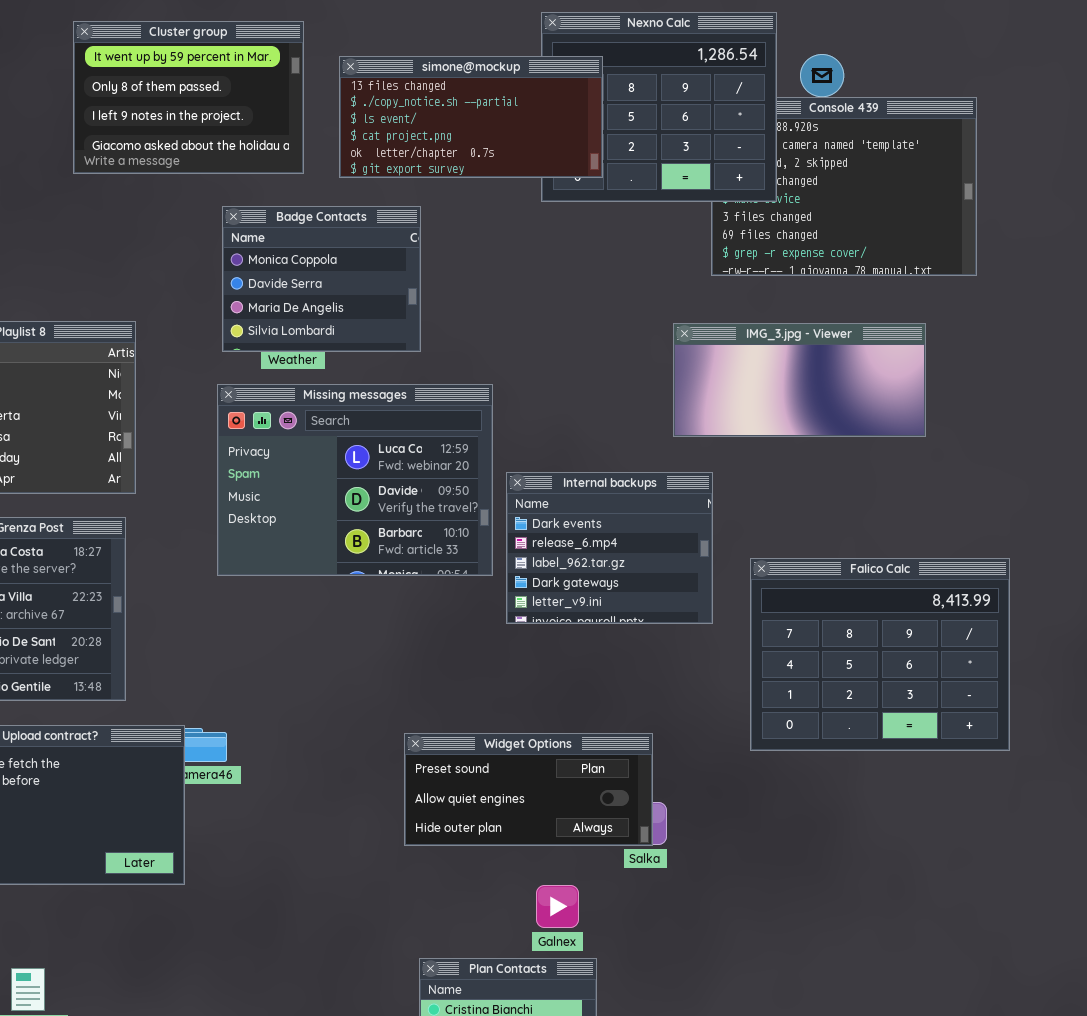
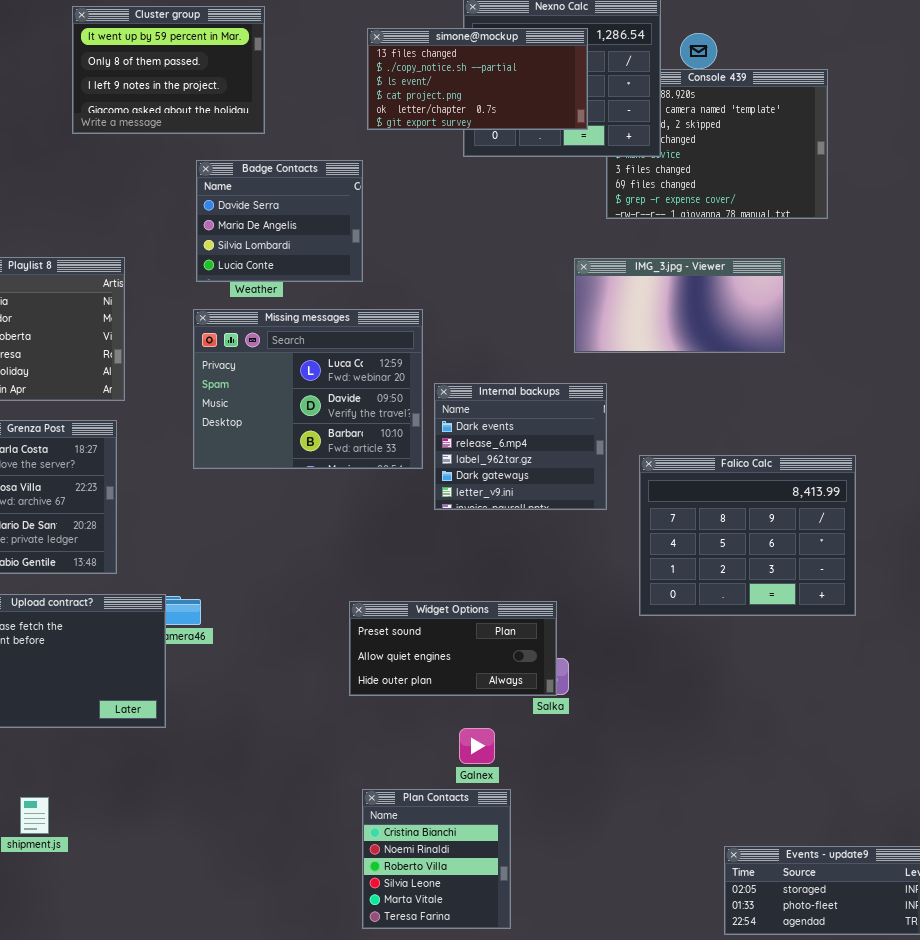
simone@mockup: [339,56,603,178] -> [367,28,588,130], moved
Badge Contacts: [222,206,421,352] -> [196,160,363,282], scrolled down 1 row

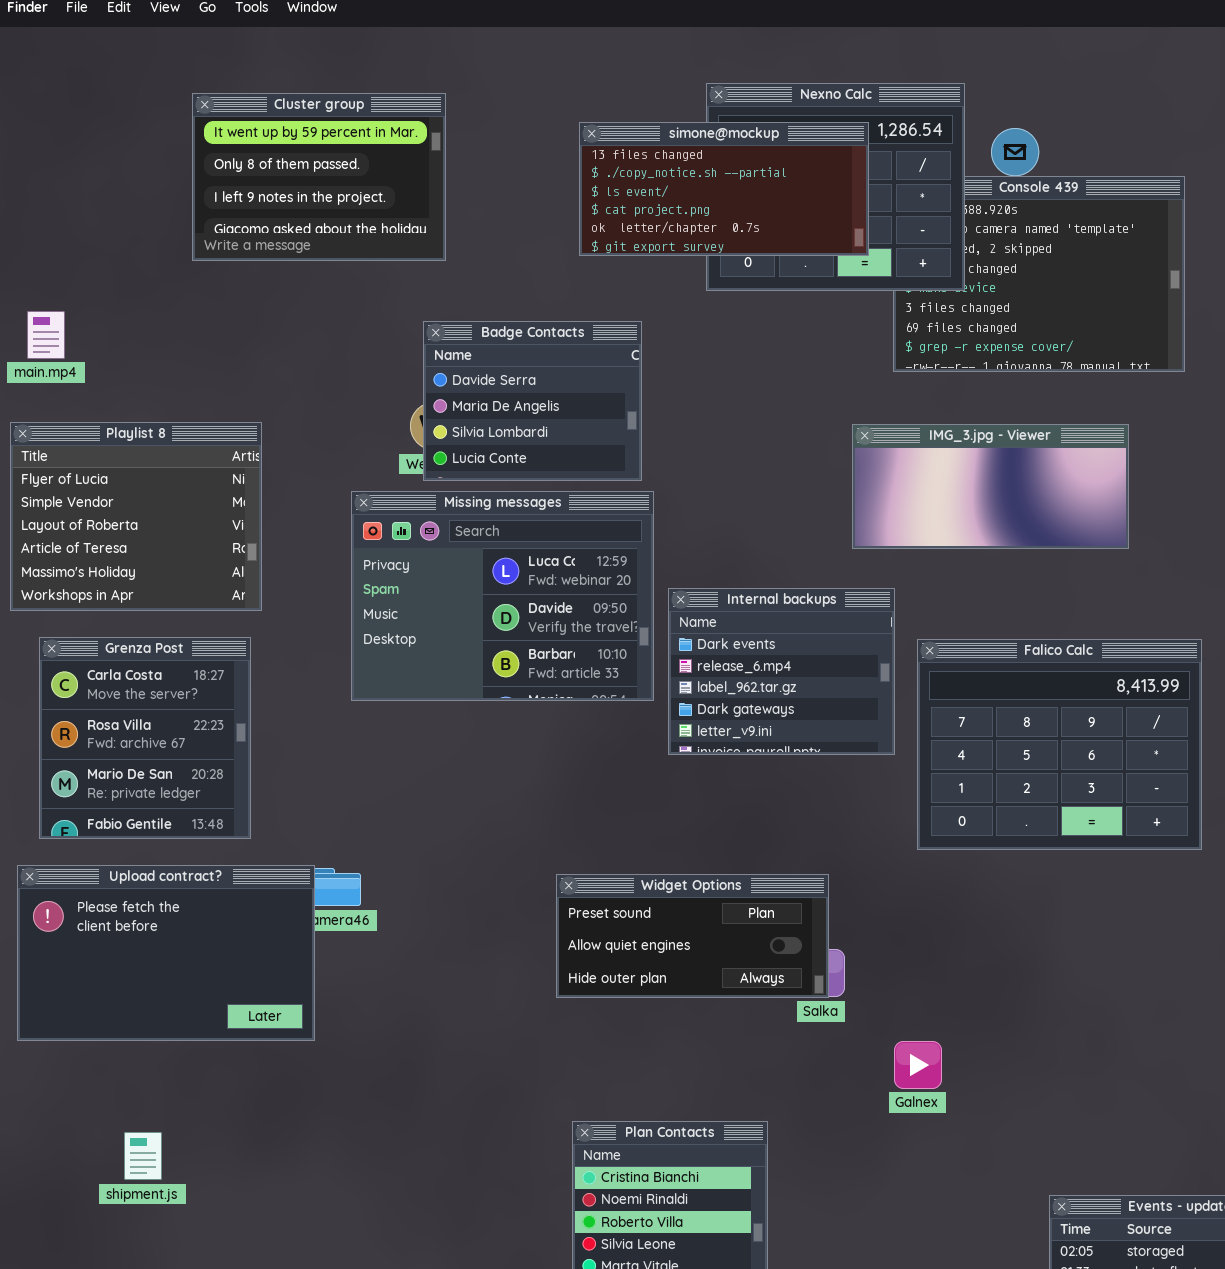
Badge Contacts: [196,160,363,282] -> [423,321,642,481], moved
Falico Calc: [639,455,856,616] -> [917,639,1202,850], moved
Galnex: [459,728,495,764] -> [894,1041,942,1089], moved

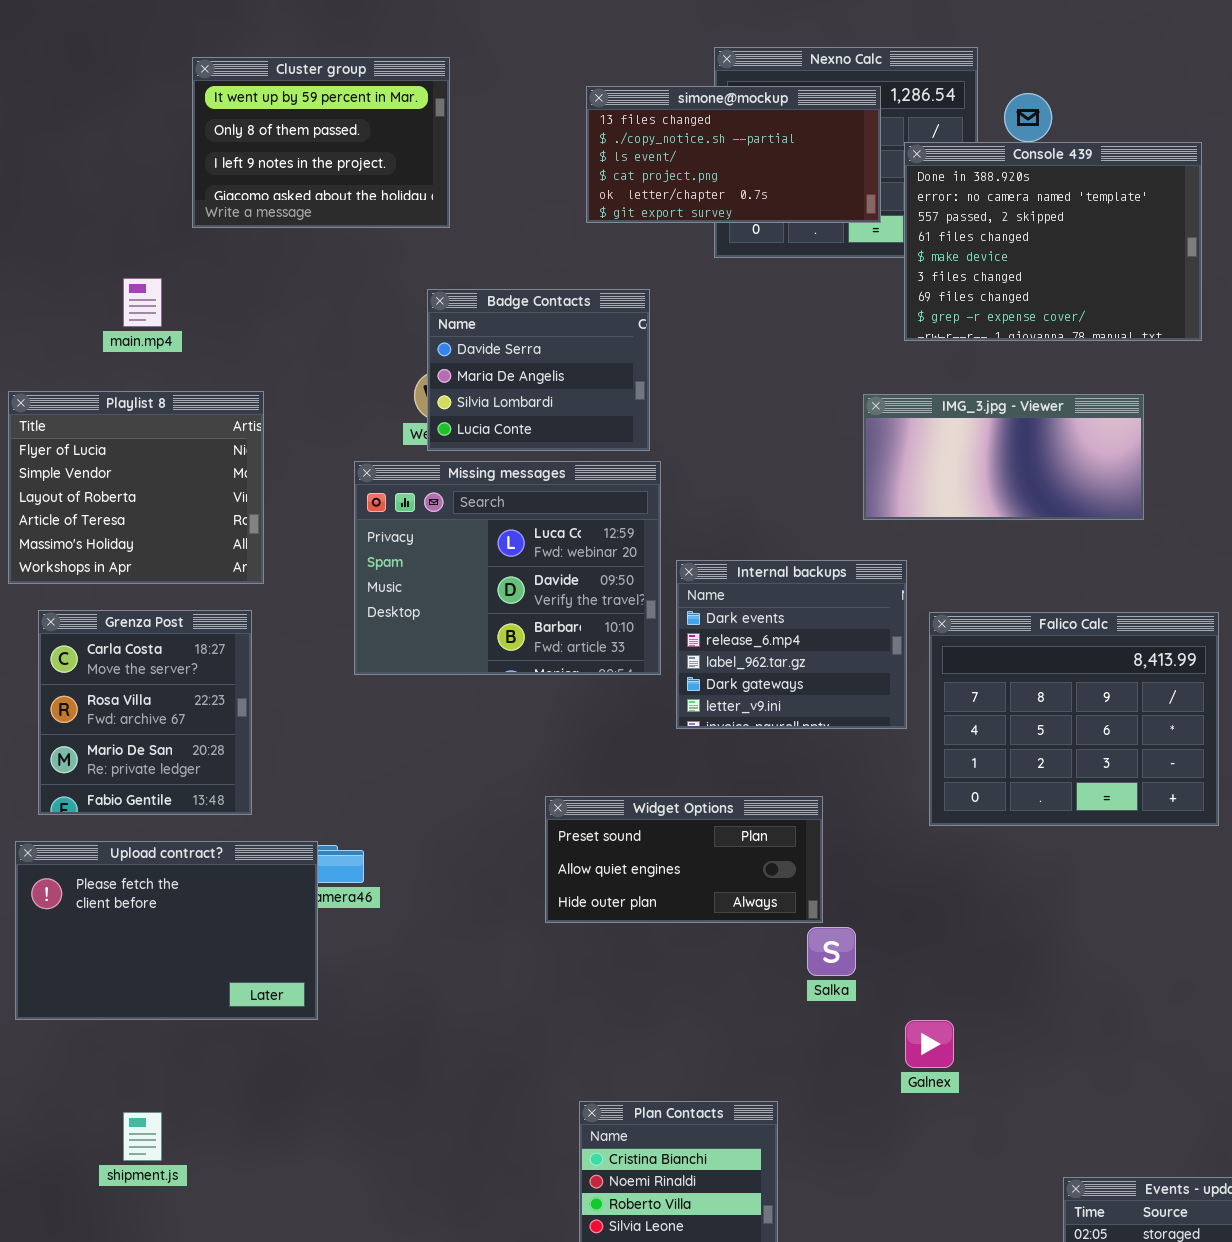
Console 439: [893,176,1185,372] -> [904,142,1202,341], raised
main.mp4: [27,311,65,359] -> [123,278,162,327], moved
Widget Options: [556,874,829,998] -> [545,796,823,923], moved

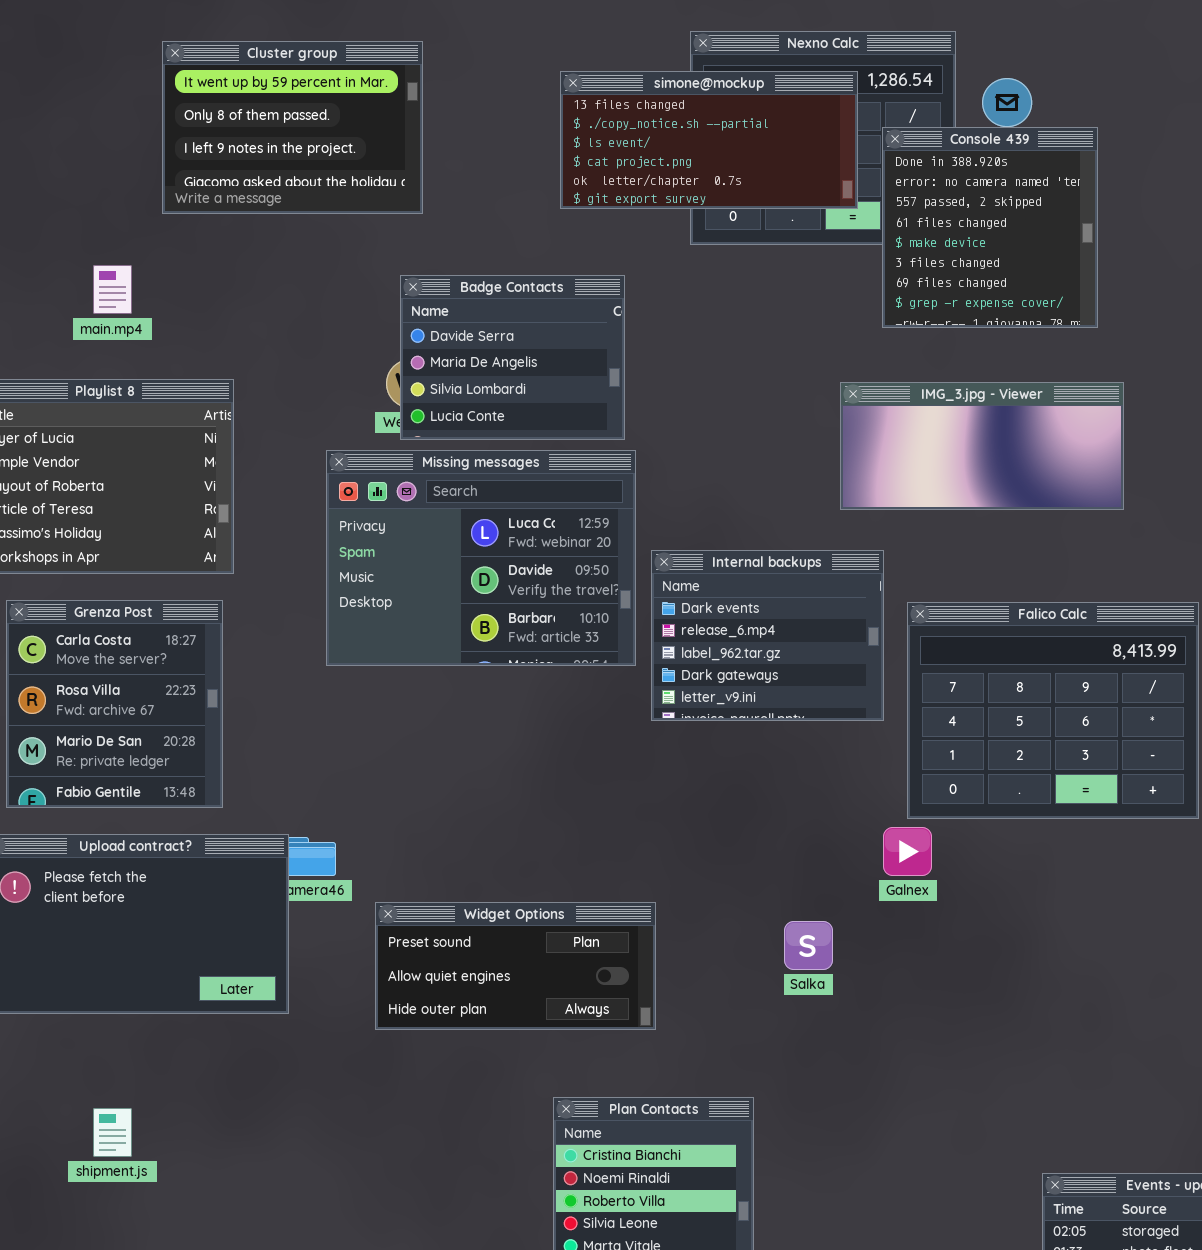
Console 439: [904,142,1202,341] -> [882,127,1098,328], resized
Widget Options: [545,796,823,923] -> [375,902,656,1030], moved
Galnex: [905,1020,954,1068] -> [883,827,932,876], moved

